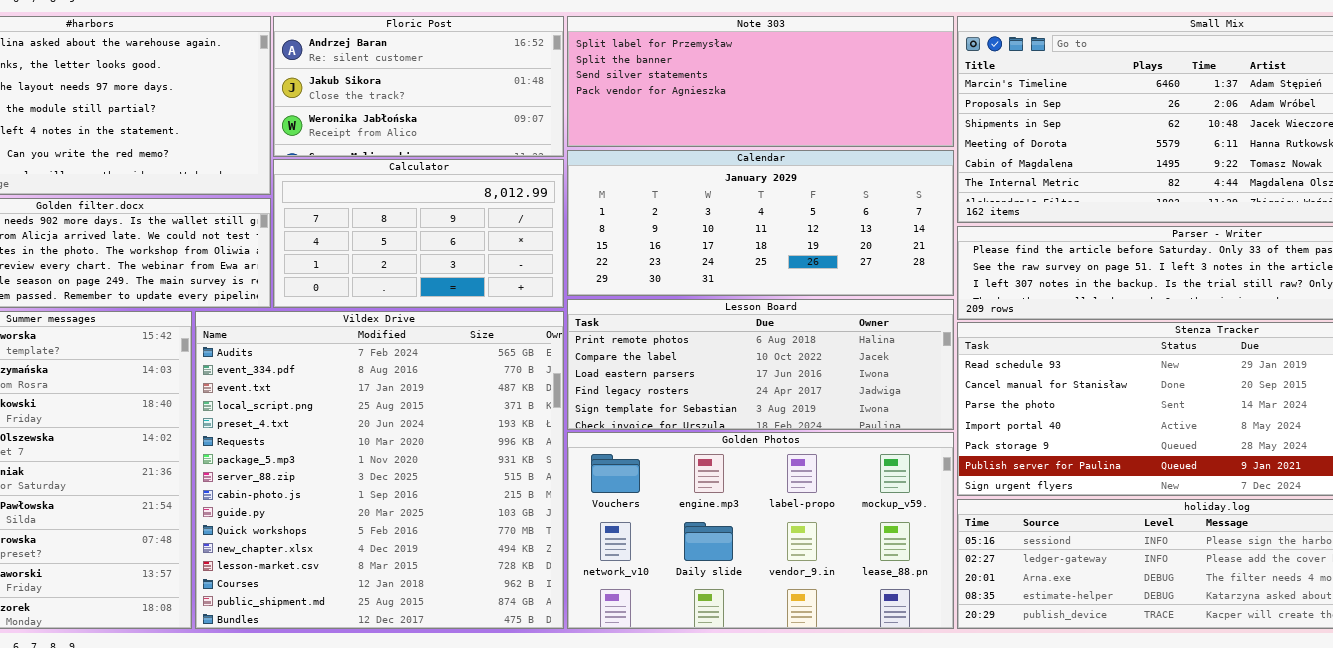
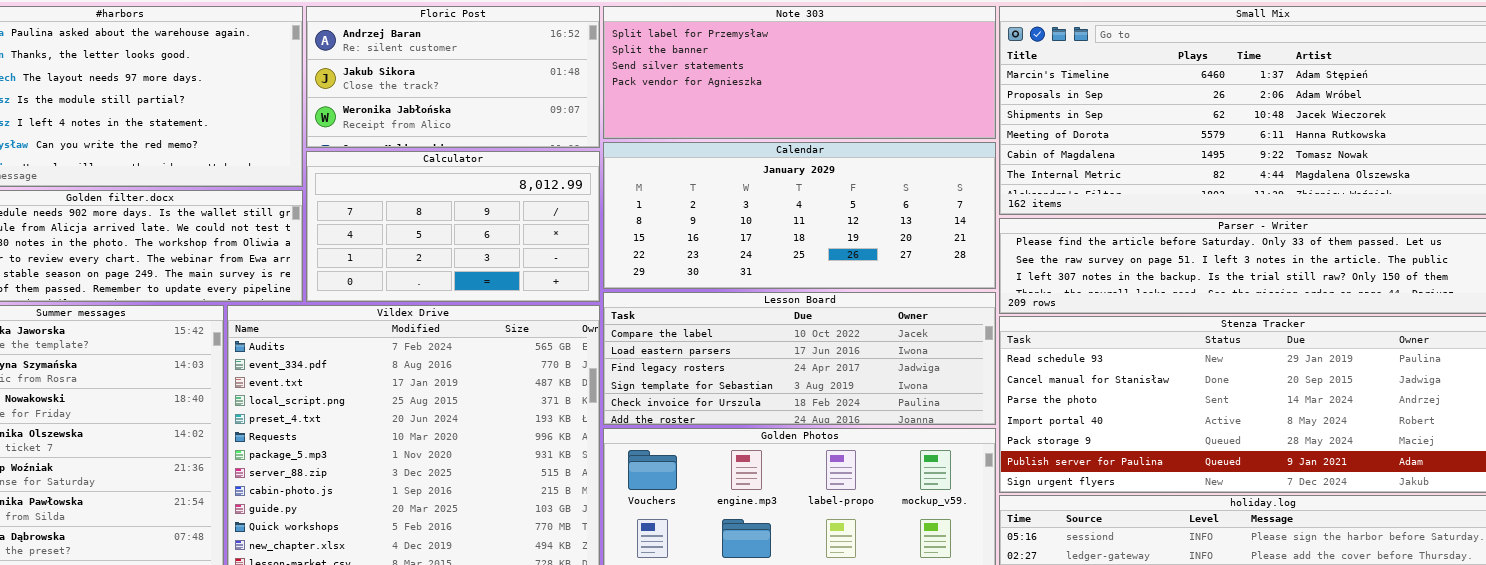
Lesson Board: [567,299,954,430] -> [603,292,996,425], scrolled down 1 row

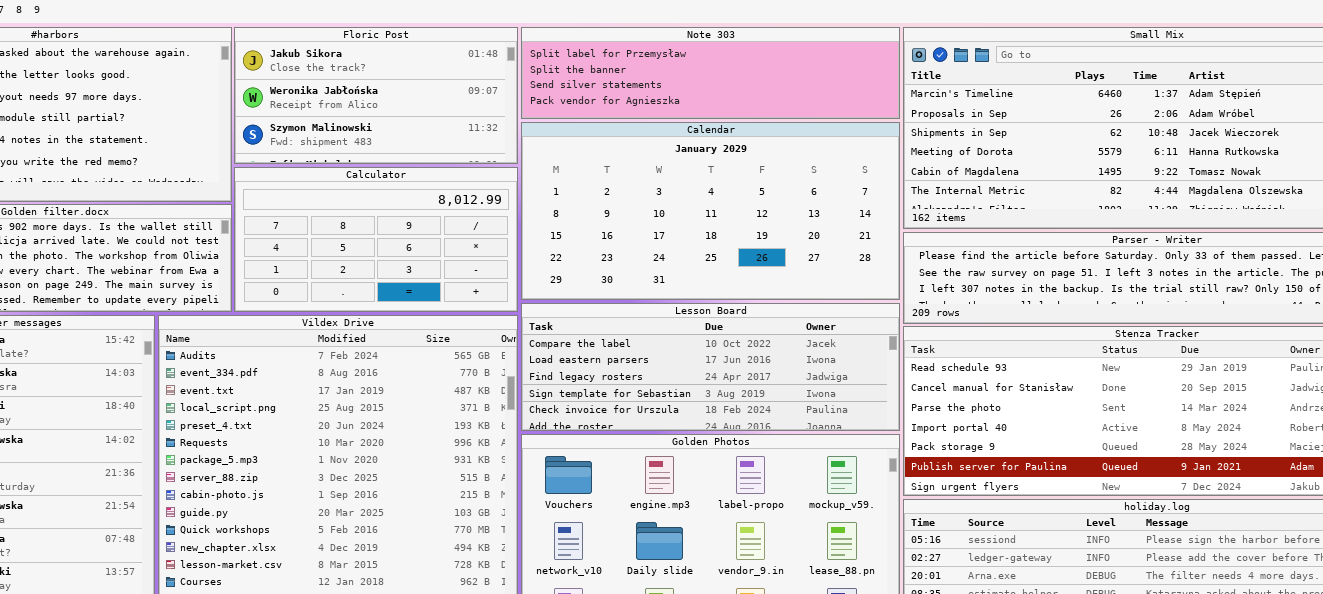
Floric Post: [306,6,600,148] -> [234,27,518,164], scrolled down 1 row
Note 303: [603,6,996,139] -> [521,27,900,119], resized
Calendar: [603,142,996,289] -> [521,122,900,300], resized

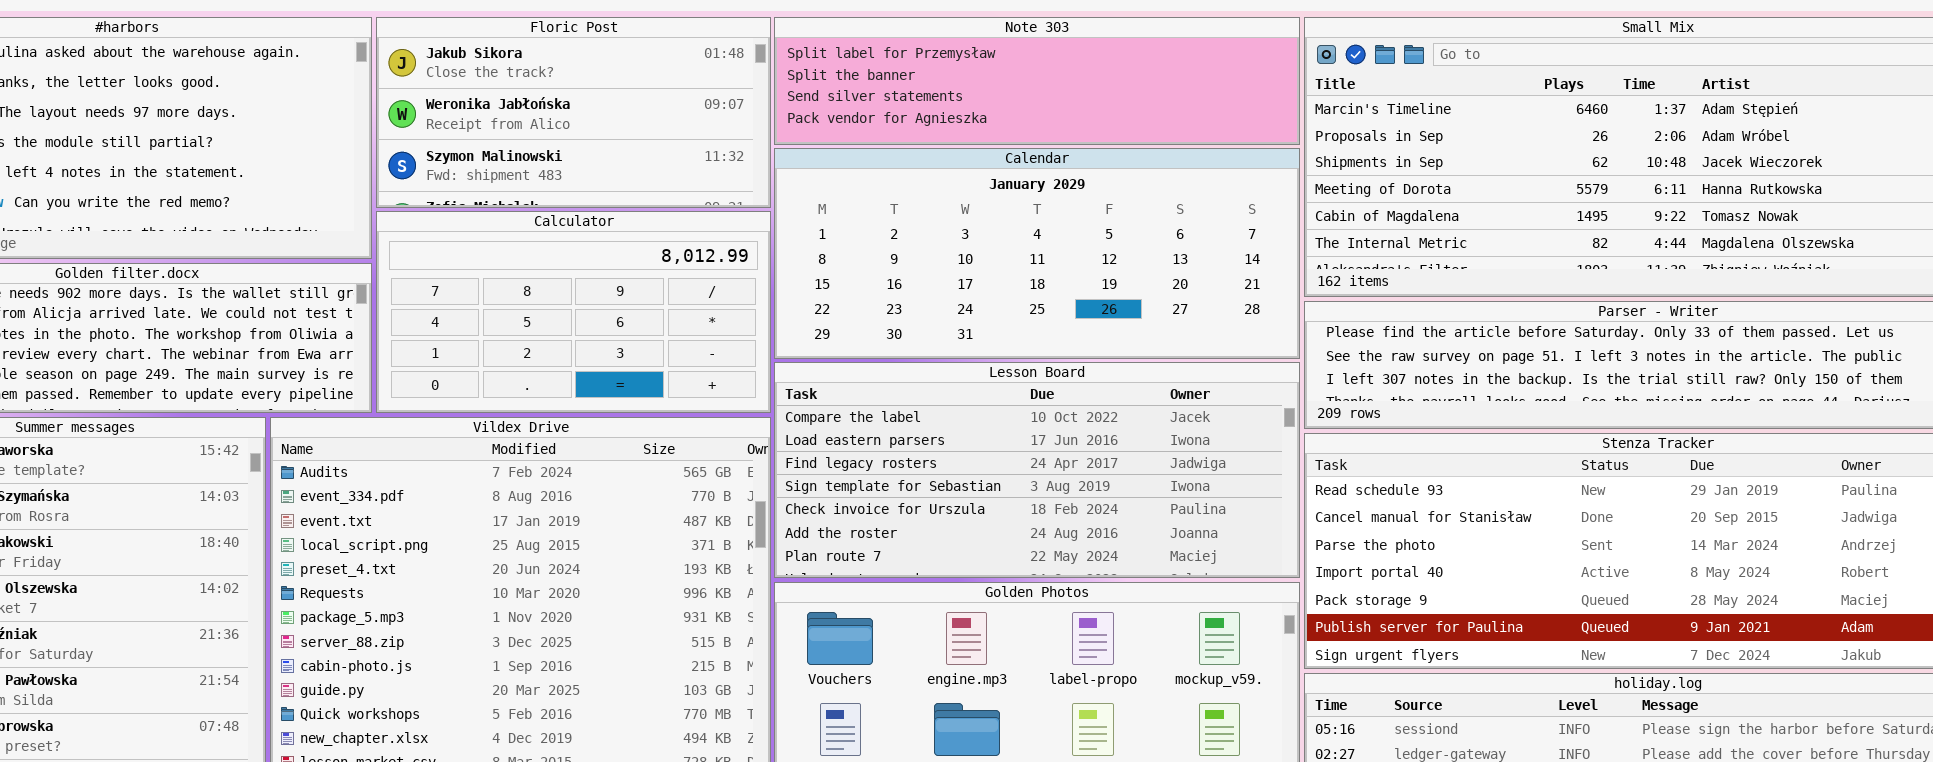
Calendar: [521,122,900,300] -> [774,148,1300,359], resized
Lesson Board: [521,303,900,431] -> [774,362,1300,578], resized

